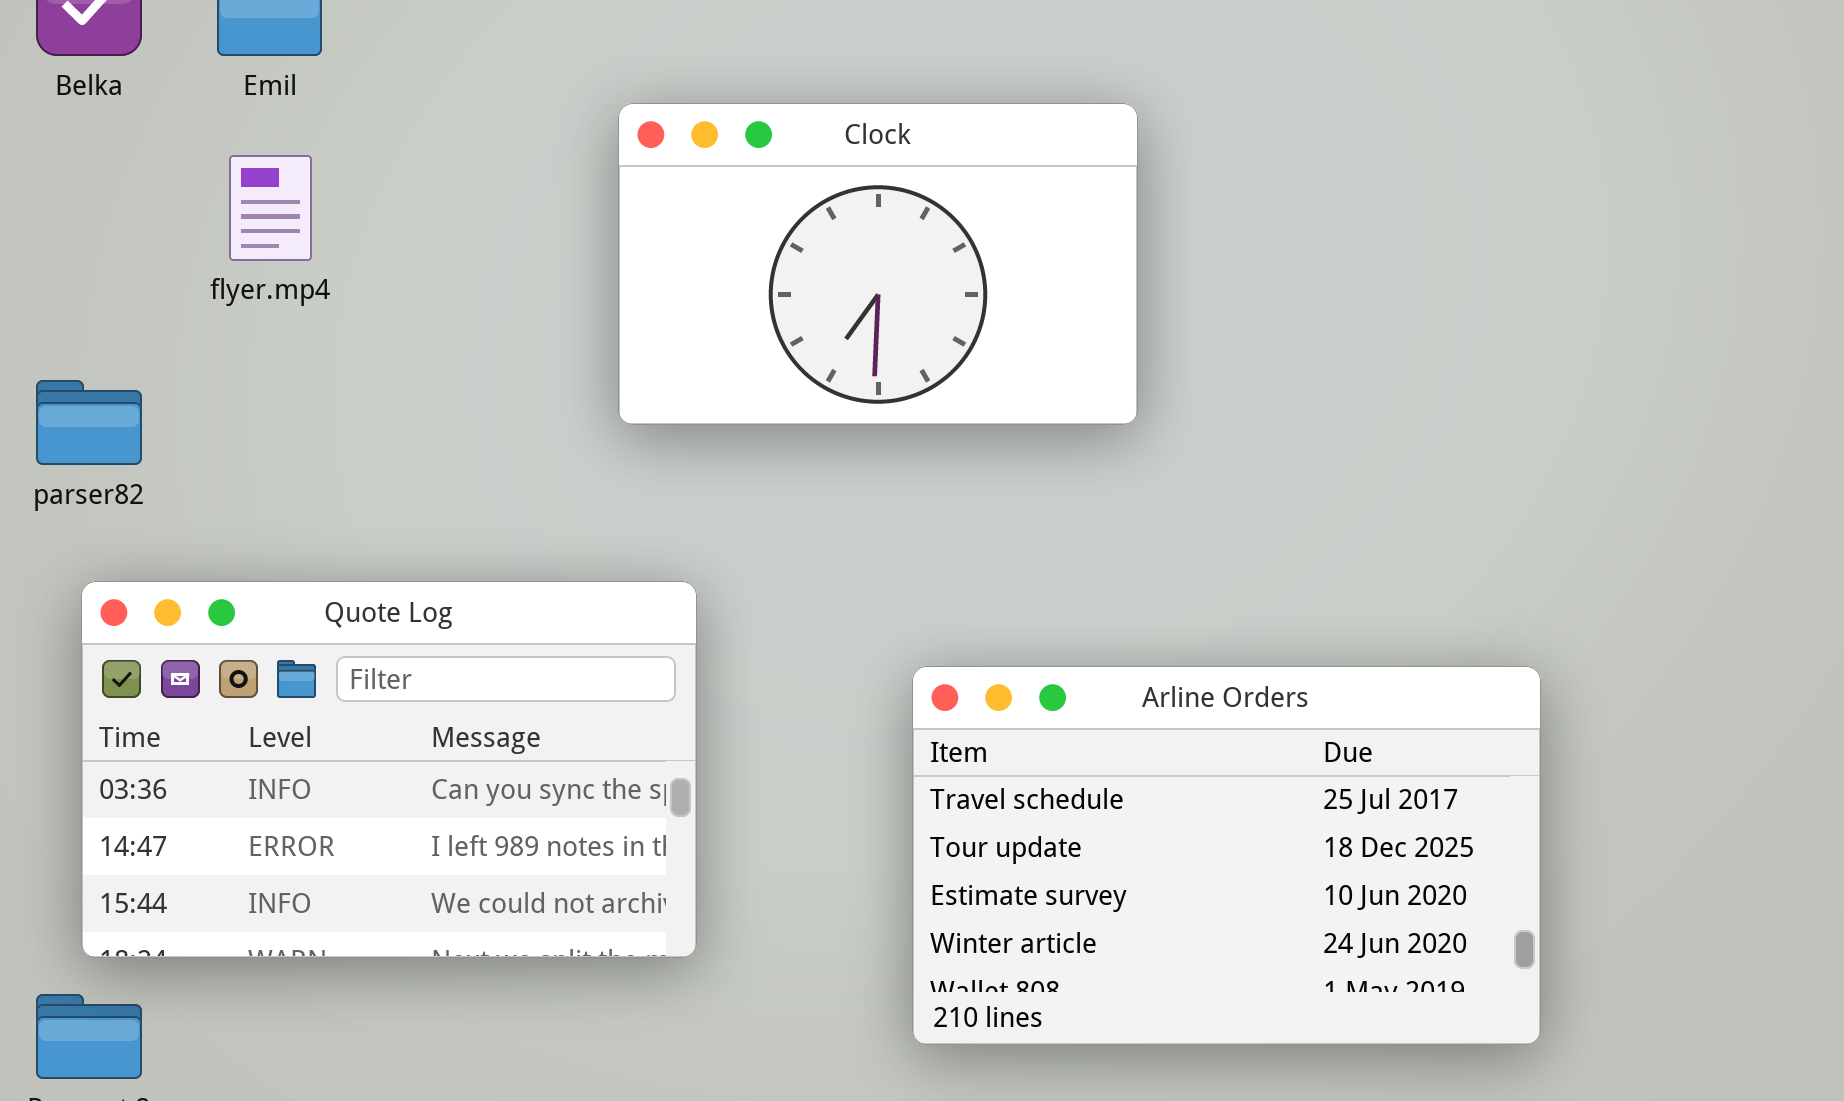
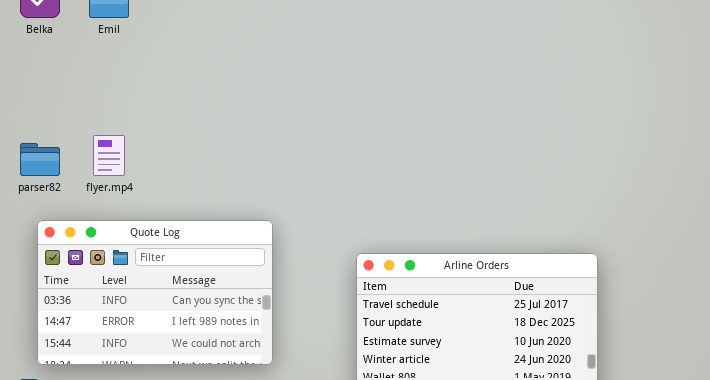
Clock: [618,103,1138,425] -> none, closed
flyer.mp4: [229,155,312,261] -> [93,135,125,176], moved

